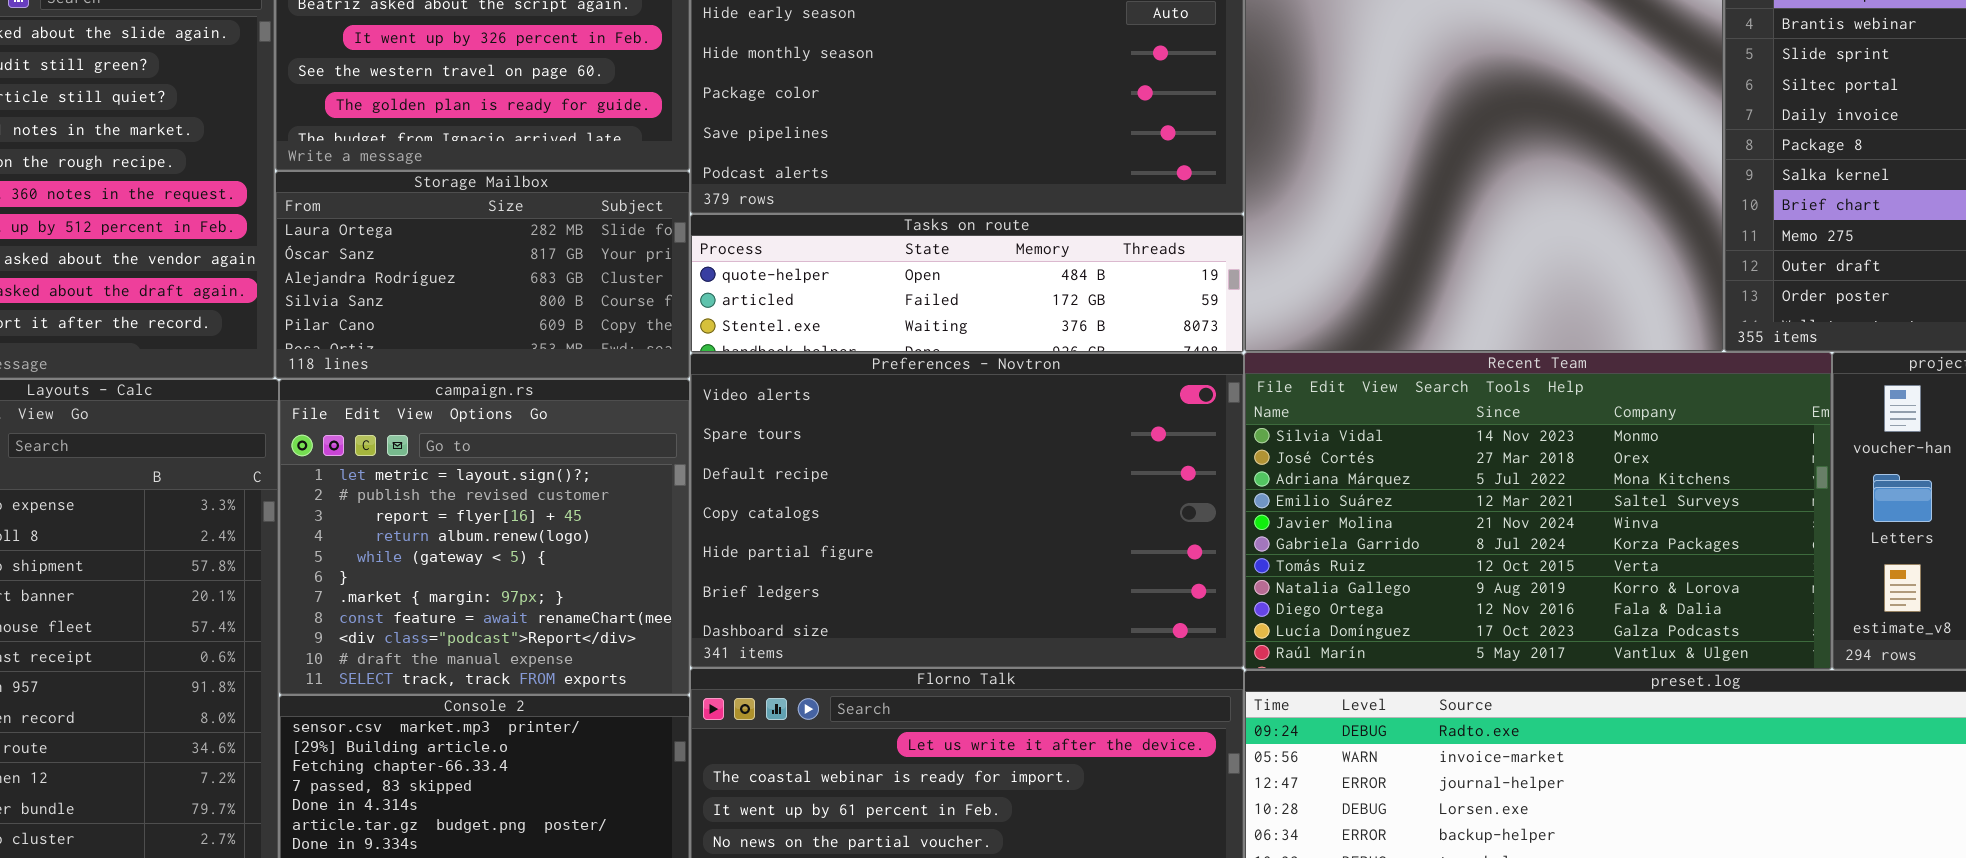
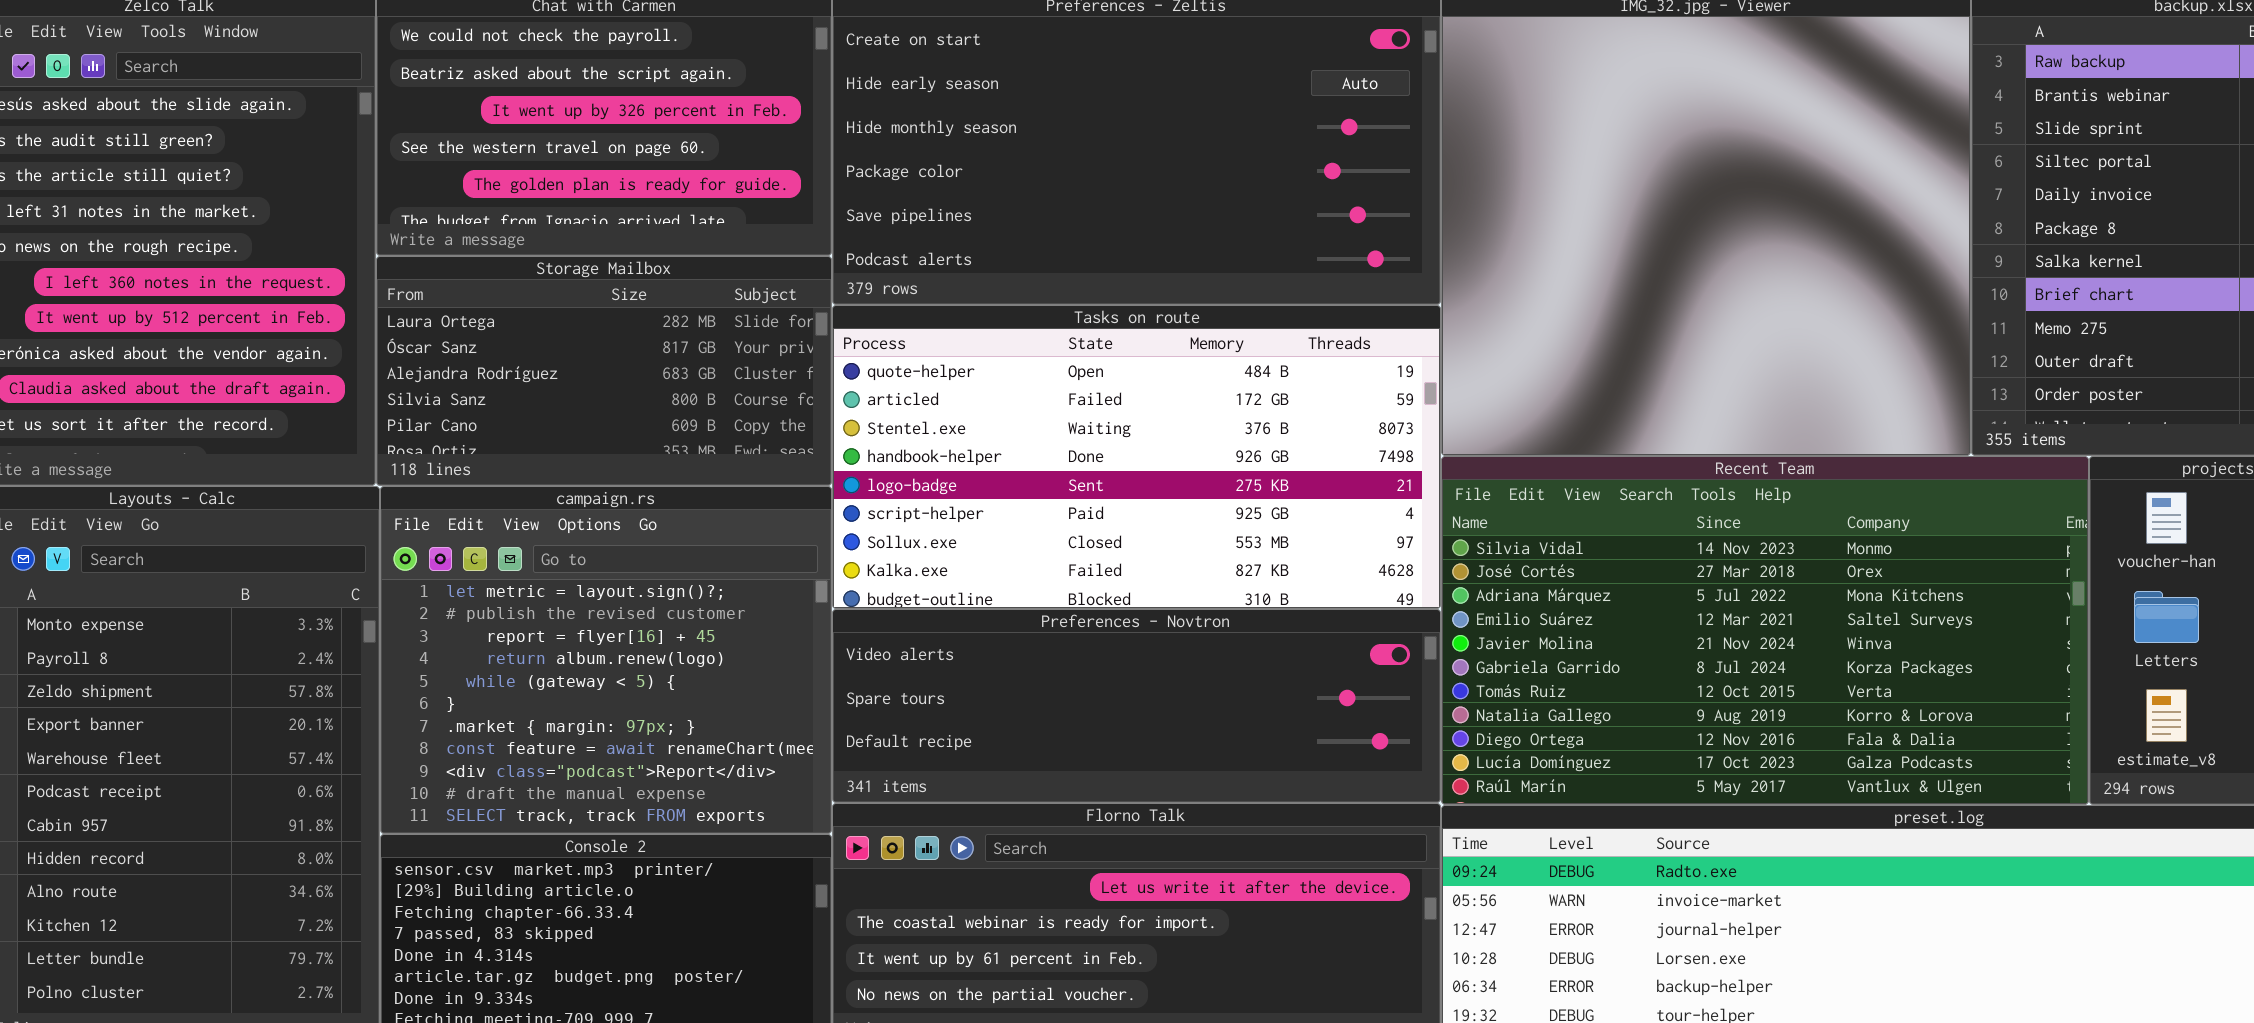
Tasks on route: [690,214,1244,353] -> [832,305,1441,609], resized
Preferences - Novtron: [690,353,1244,668] -> [832,609,1441,803], resized

